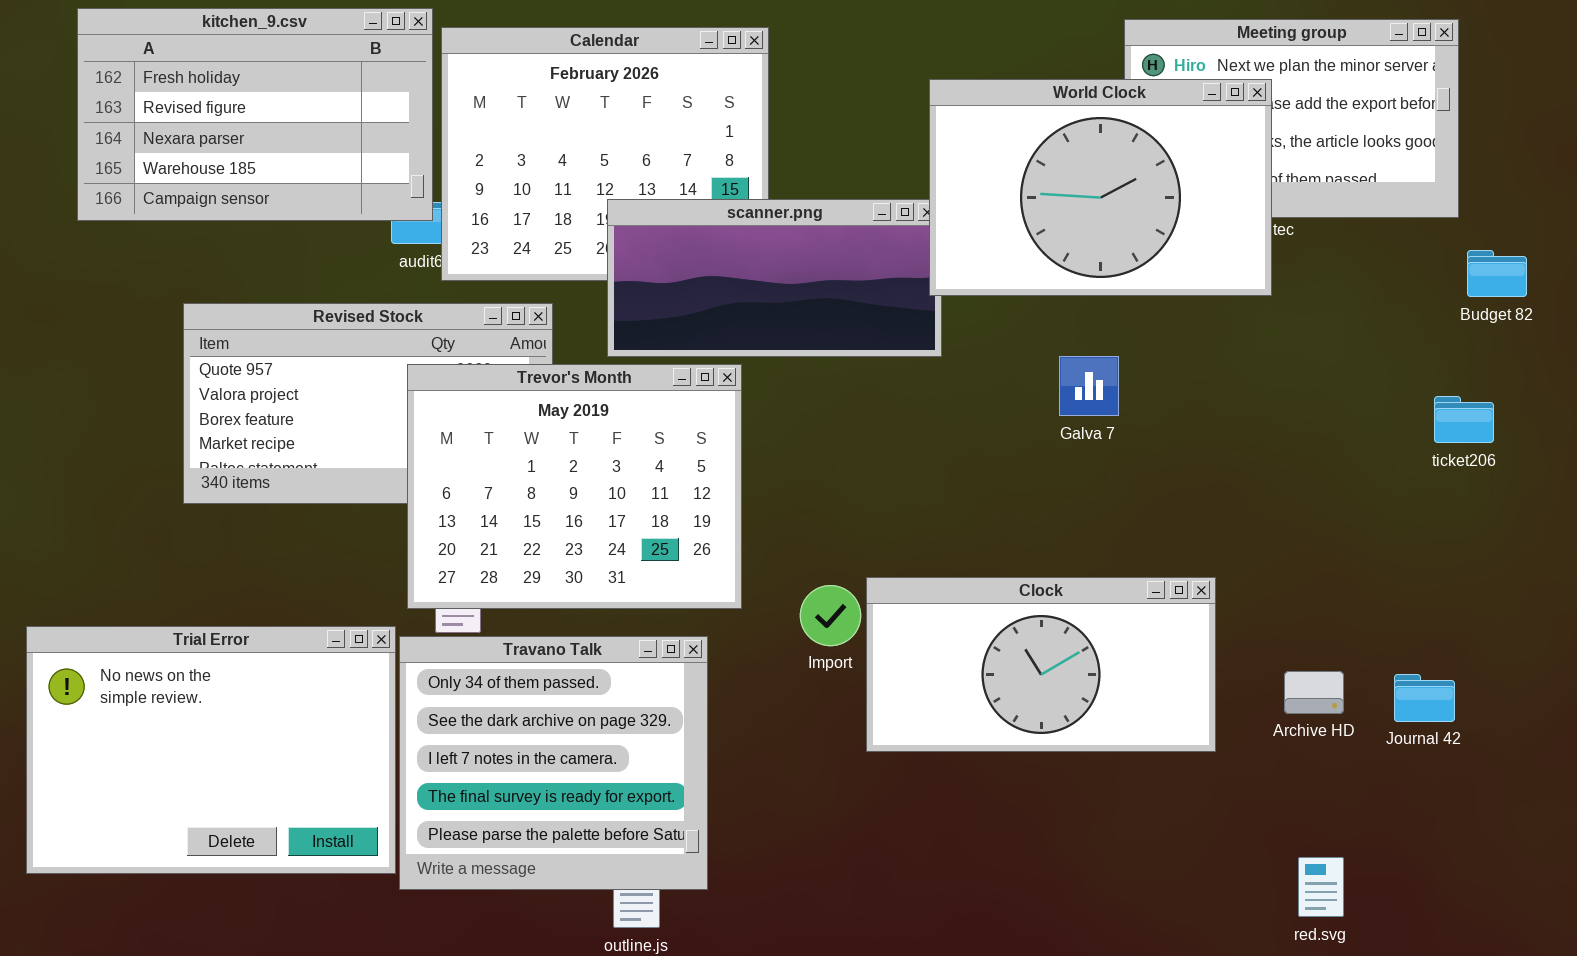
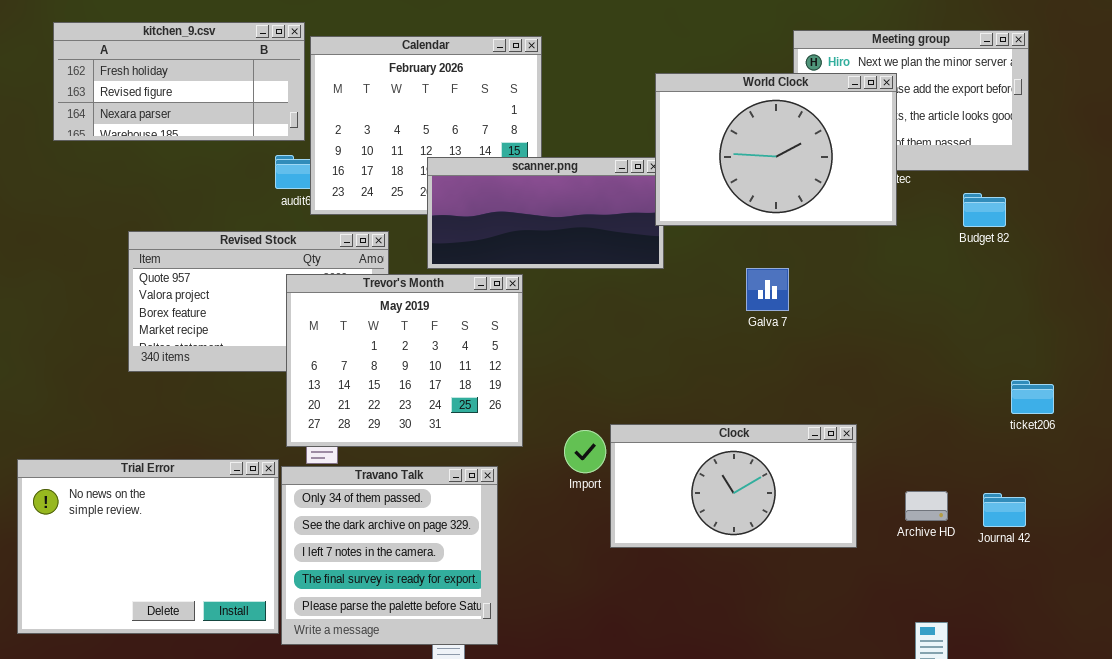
kitchen_9.csv: [77,8,433,221] -> [53,22,305,141], resized
Budget 82: [1467,250,1527,297] -> [963,193,1006,227], moved
ticket206: [1434,396,1494,443] -> [1011,380,1054,414], moved

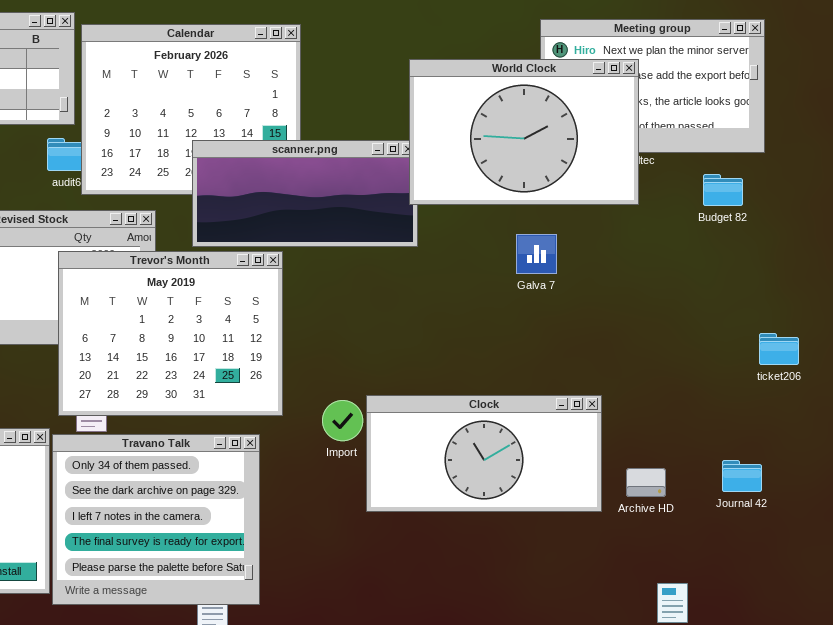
Galva 7: [746,268,789,311] -> [516,234,557,274], moved
ticket206: [1011,380,1054,414] -> [759,333,799,365], moved
Archive HD: [905,491,948,521] -> [626,468,666,497], moved

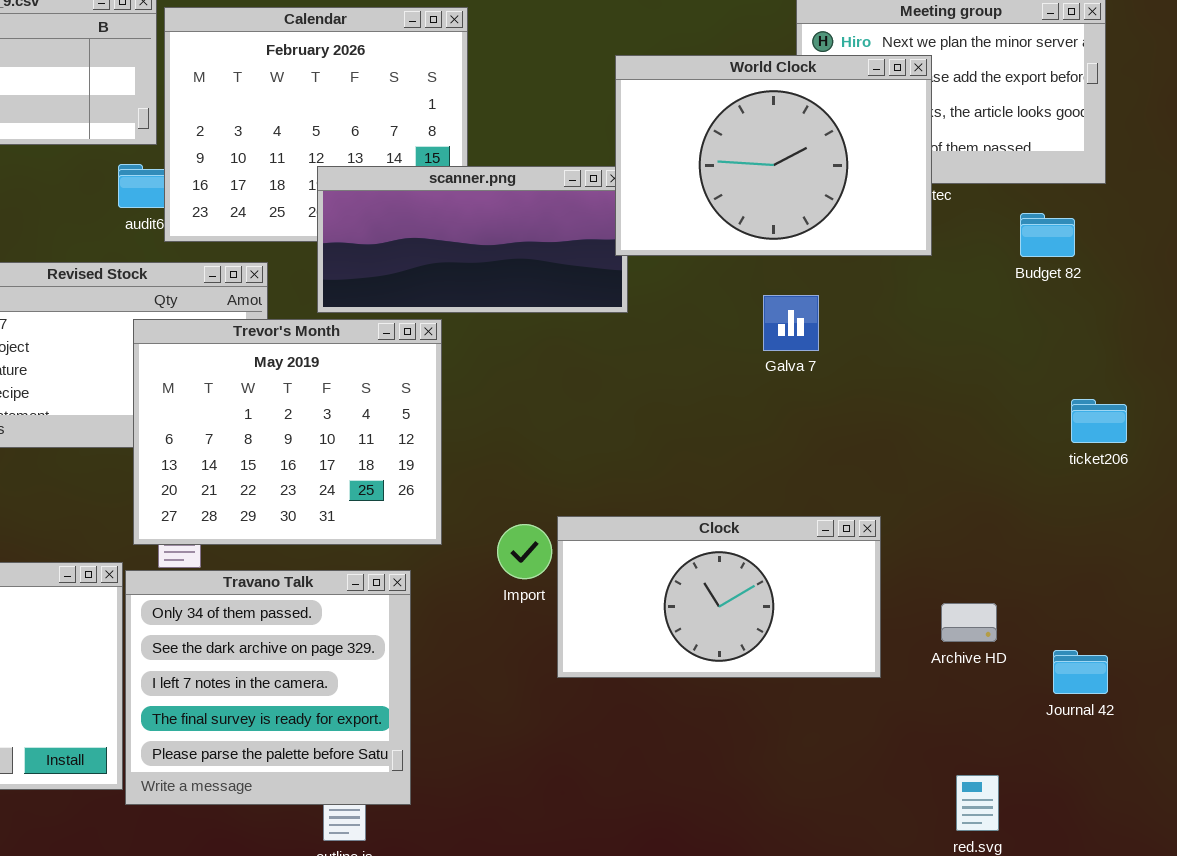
ticket206: [759,333,799,365] -> [1071,399,1127,443], moved
Journal 42: [722,460,762,492] -> [1053,650,1108,694], moved
Archive HD: [626,468,666,497] -> [941,603,997,642], moved

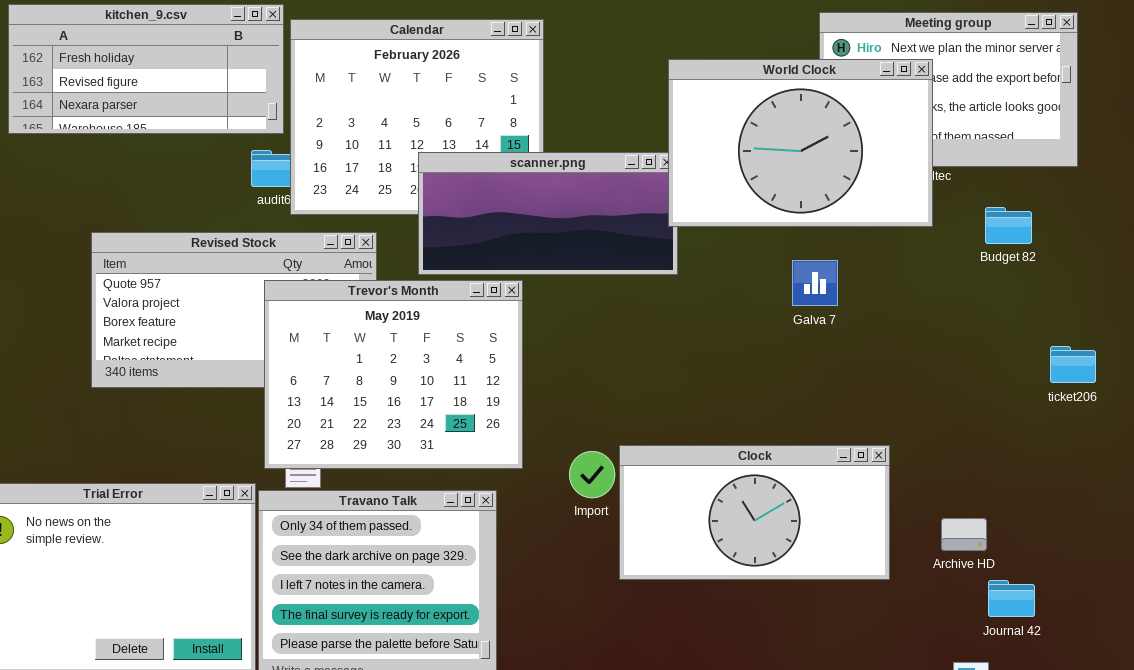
Budget 82: [1020,213,1075,257] -> [985,207,1032,244], moved
Journal 42: [1053,650,1108,694] -> [988,580,1035,617], moved

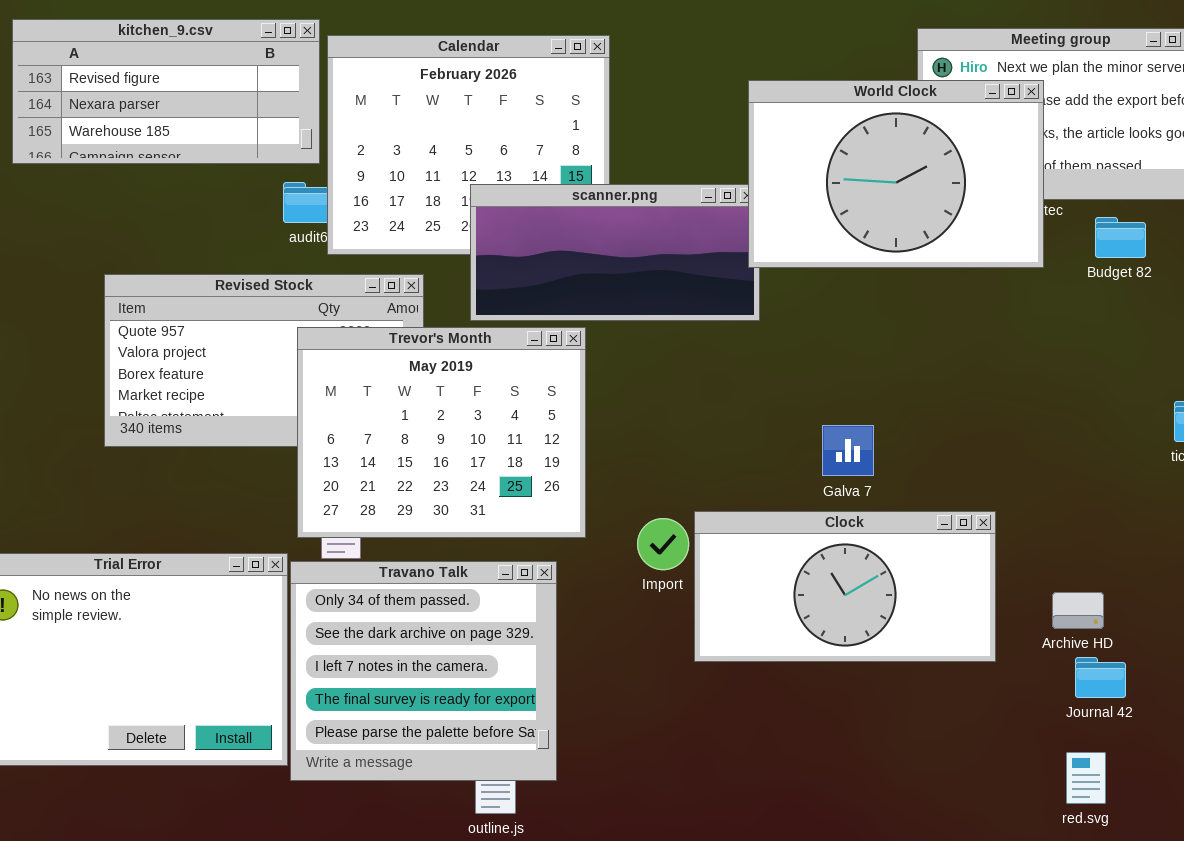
kitchen_9.csv: [8,4,284,134] -> [12,19,320,164], scrolled down 1 row
Budget 82: [985,207,1032,244] -> [1095,217,1146,258], moved
Galva 7: [792,260,838,306] -> [822,425,874,476], moved
Journal 42: [988,580,1035,617] -> [1075,657,1126,698], moved

